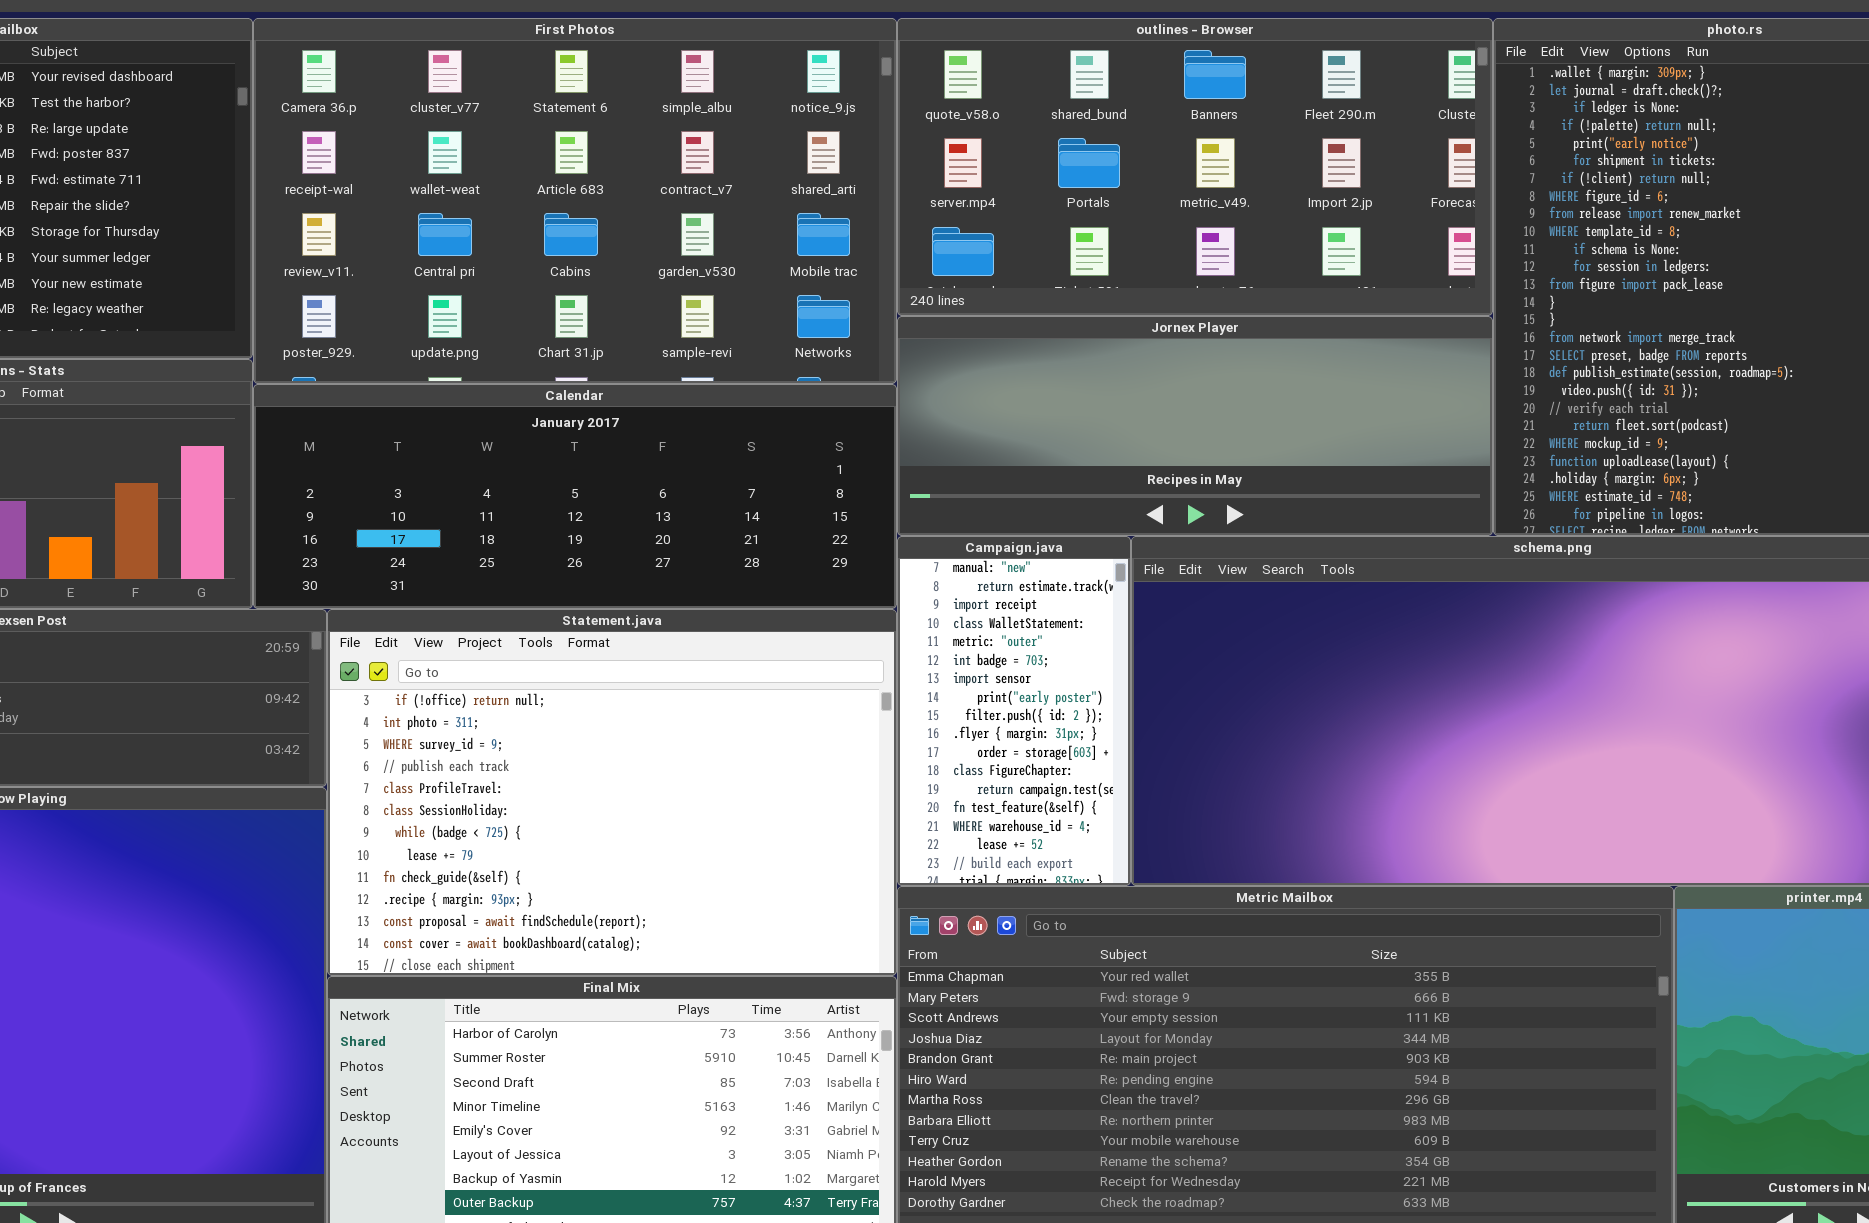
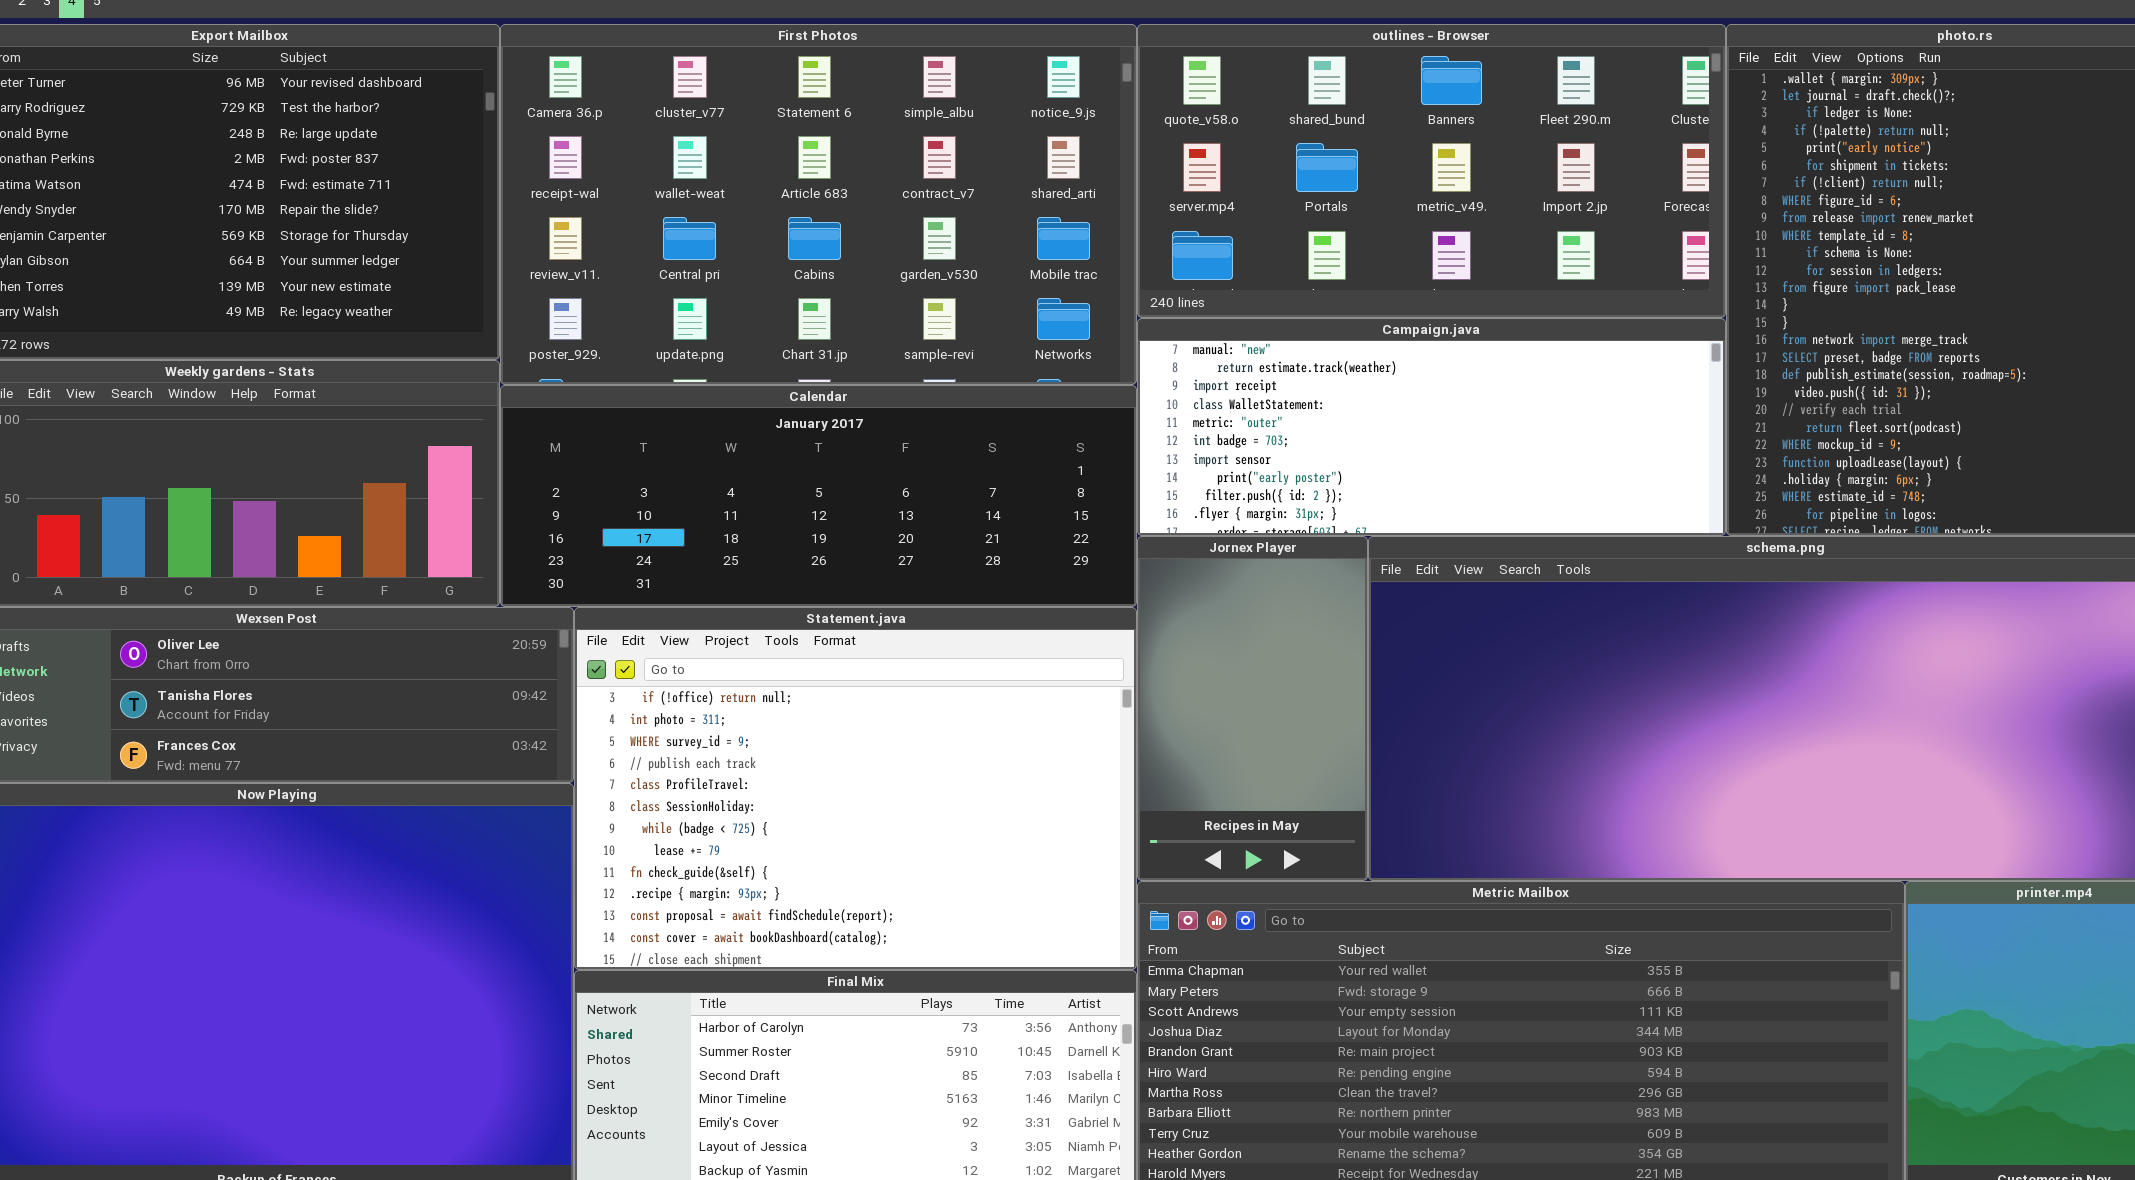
Jornex Player: [897,316,1493,536] -> [1137,536,1368,881], moved, resized
Campaign.java: [897,536,1131,886] -> [1137,318,1726,536], moved, resized

